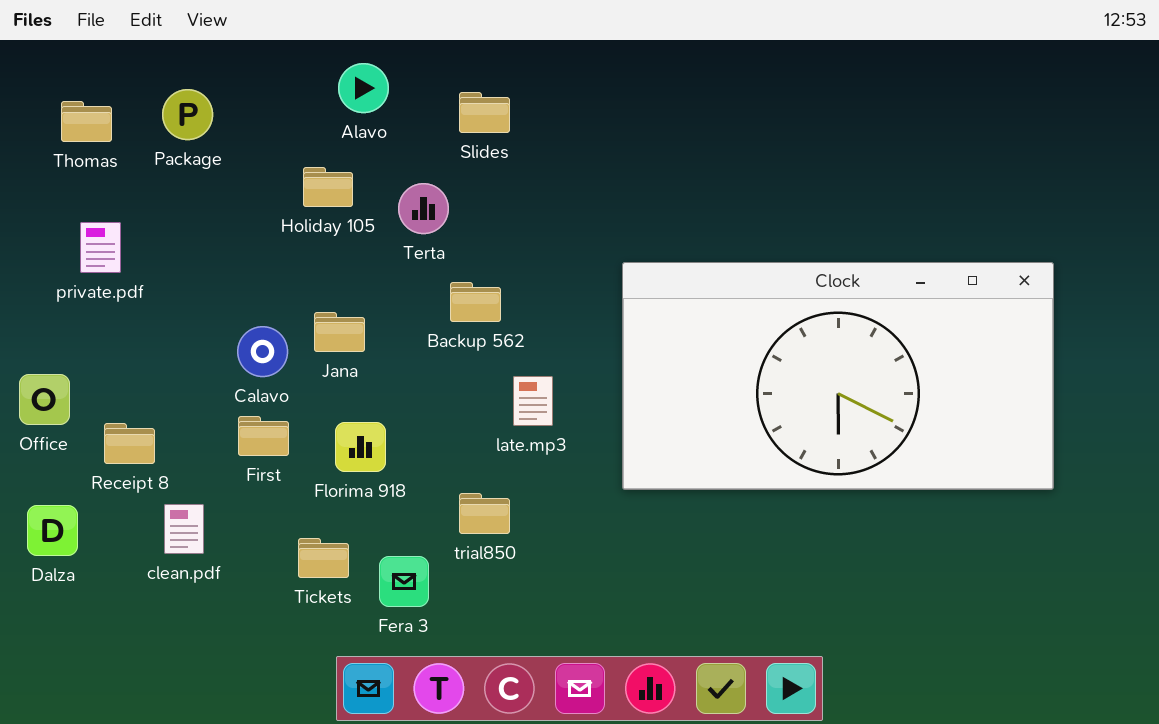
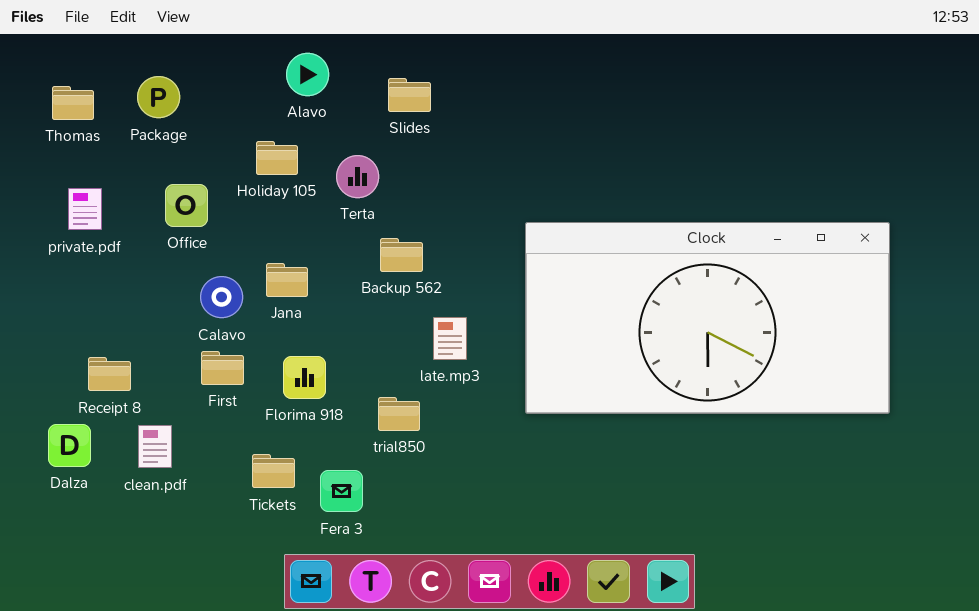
Office: [19,374,70,425] -> [165,184,208,227], moved
trial850: [459,493,510,534] -> [378,397,420,431], moved
Dalza: [27,505,78,556] -> [48,424,91,467], moved

